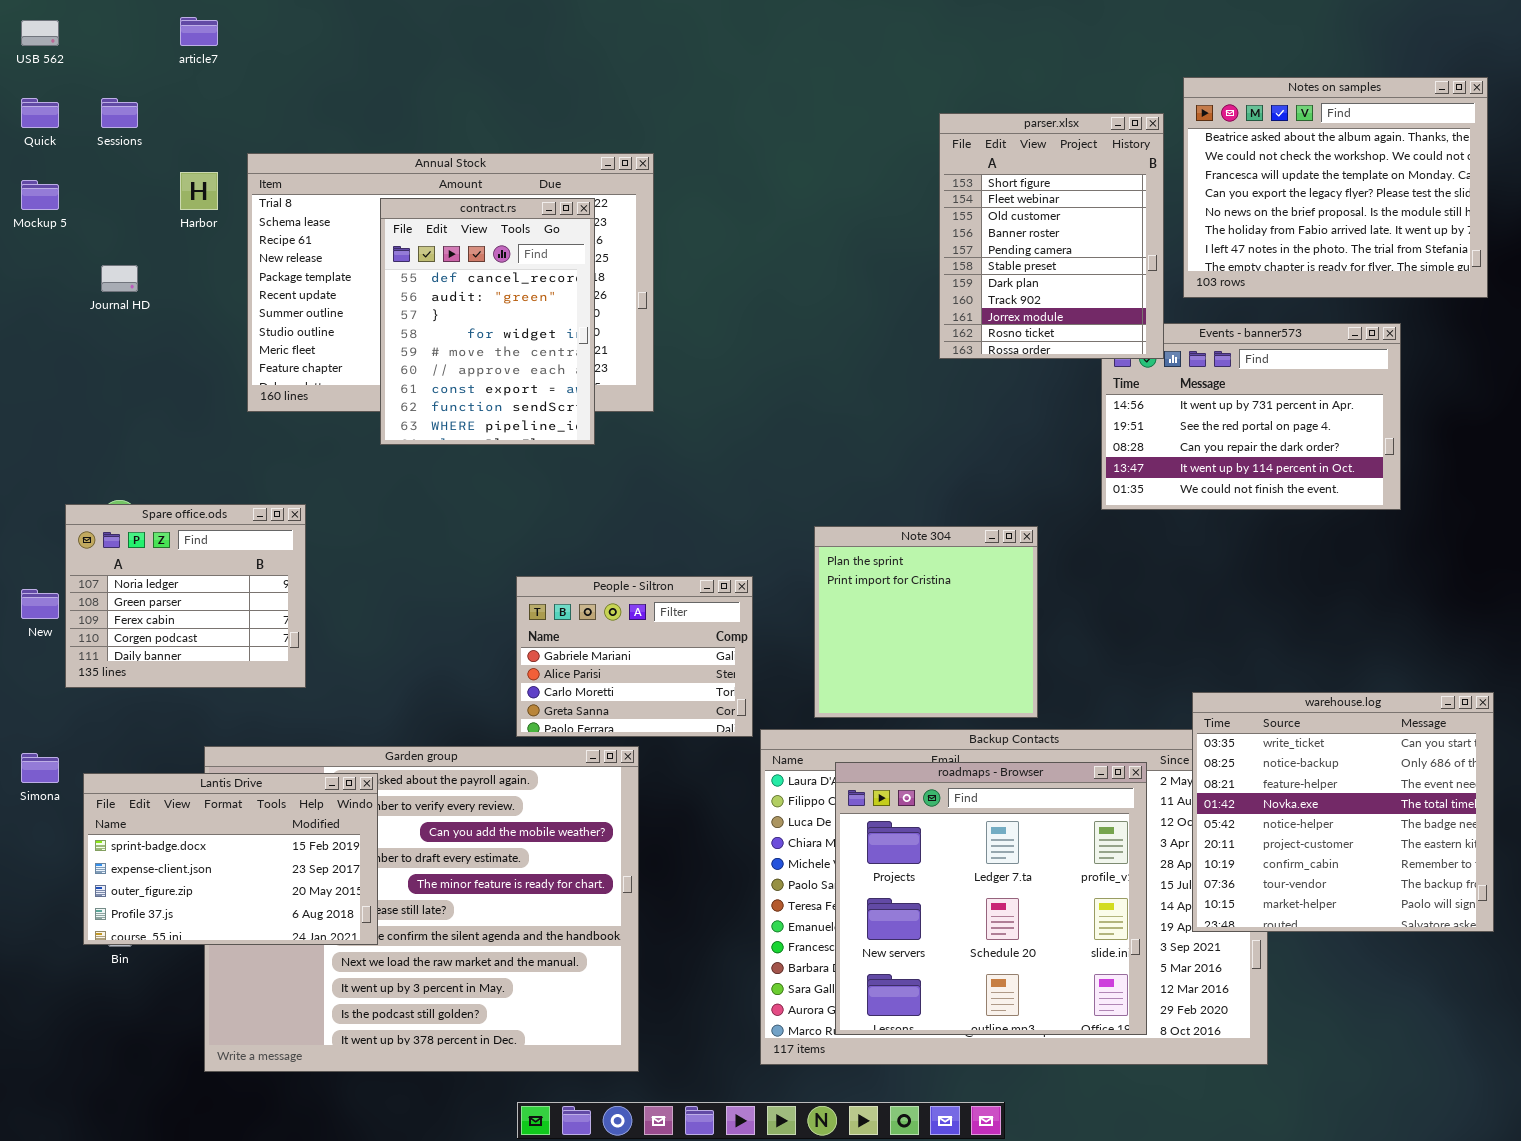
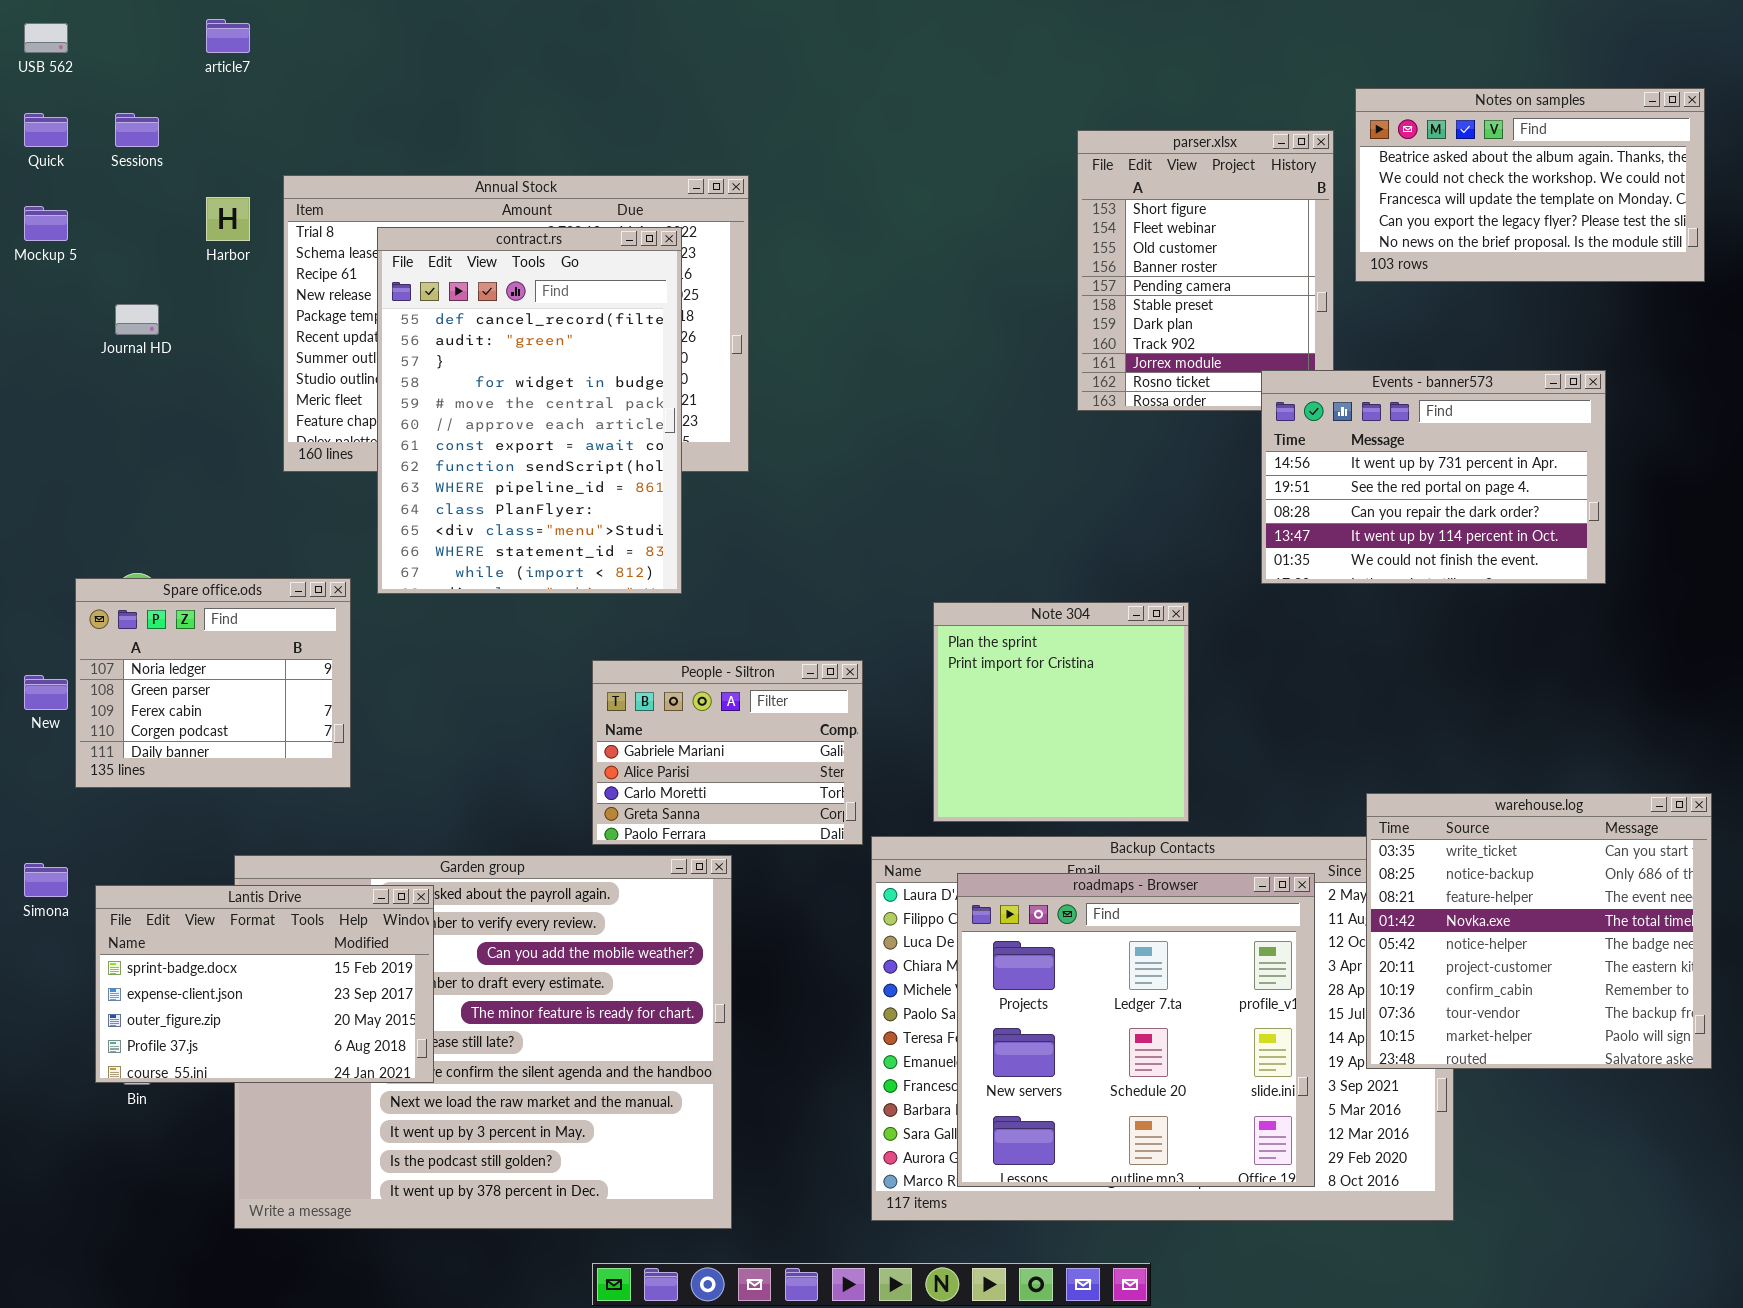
Notes on samples: [1183,77,1488,298] -> [1355,88,1705,282], resized
contract.rs: [380,198,595,445] -> [377,227,682,594], resized
Events - banner573: [1101,323,1401,510] -> [1261,370,1606,584], raised

